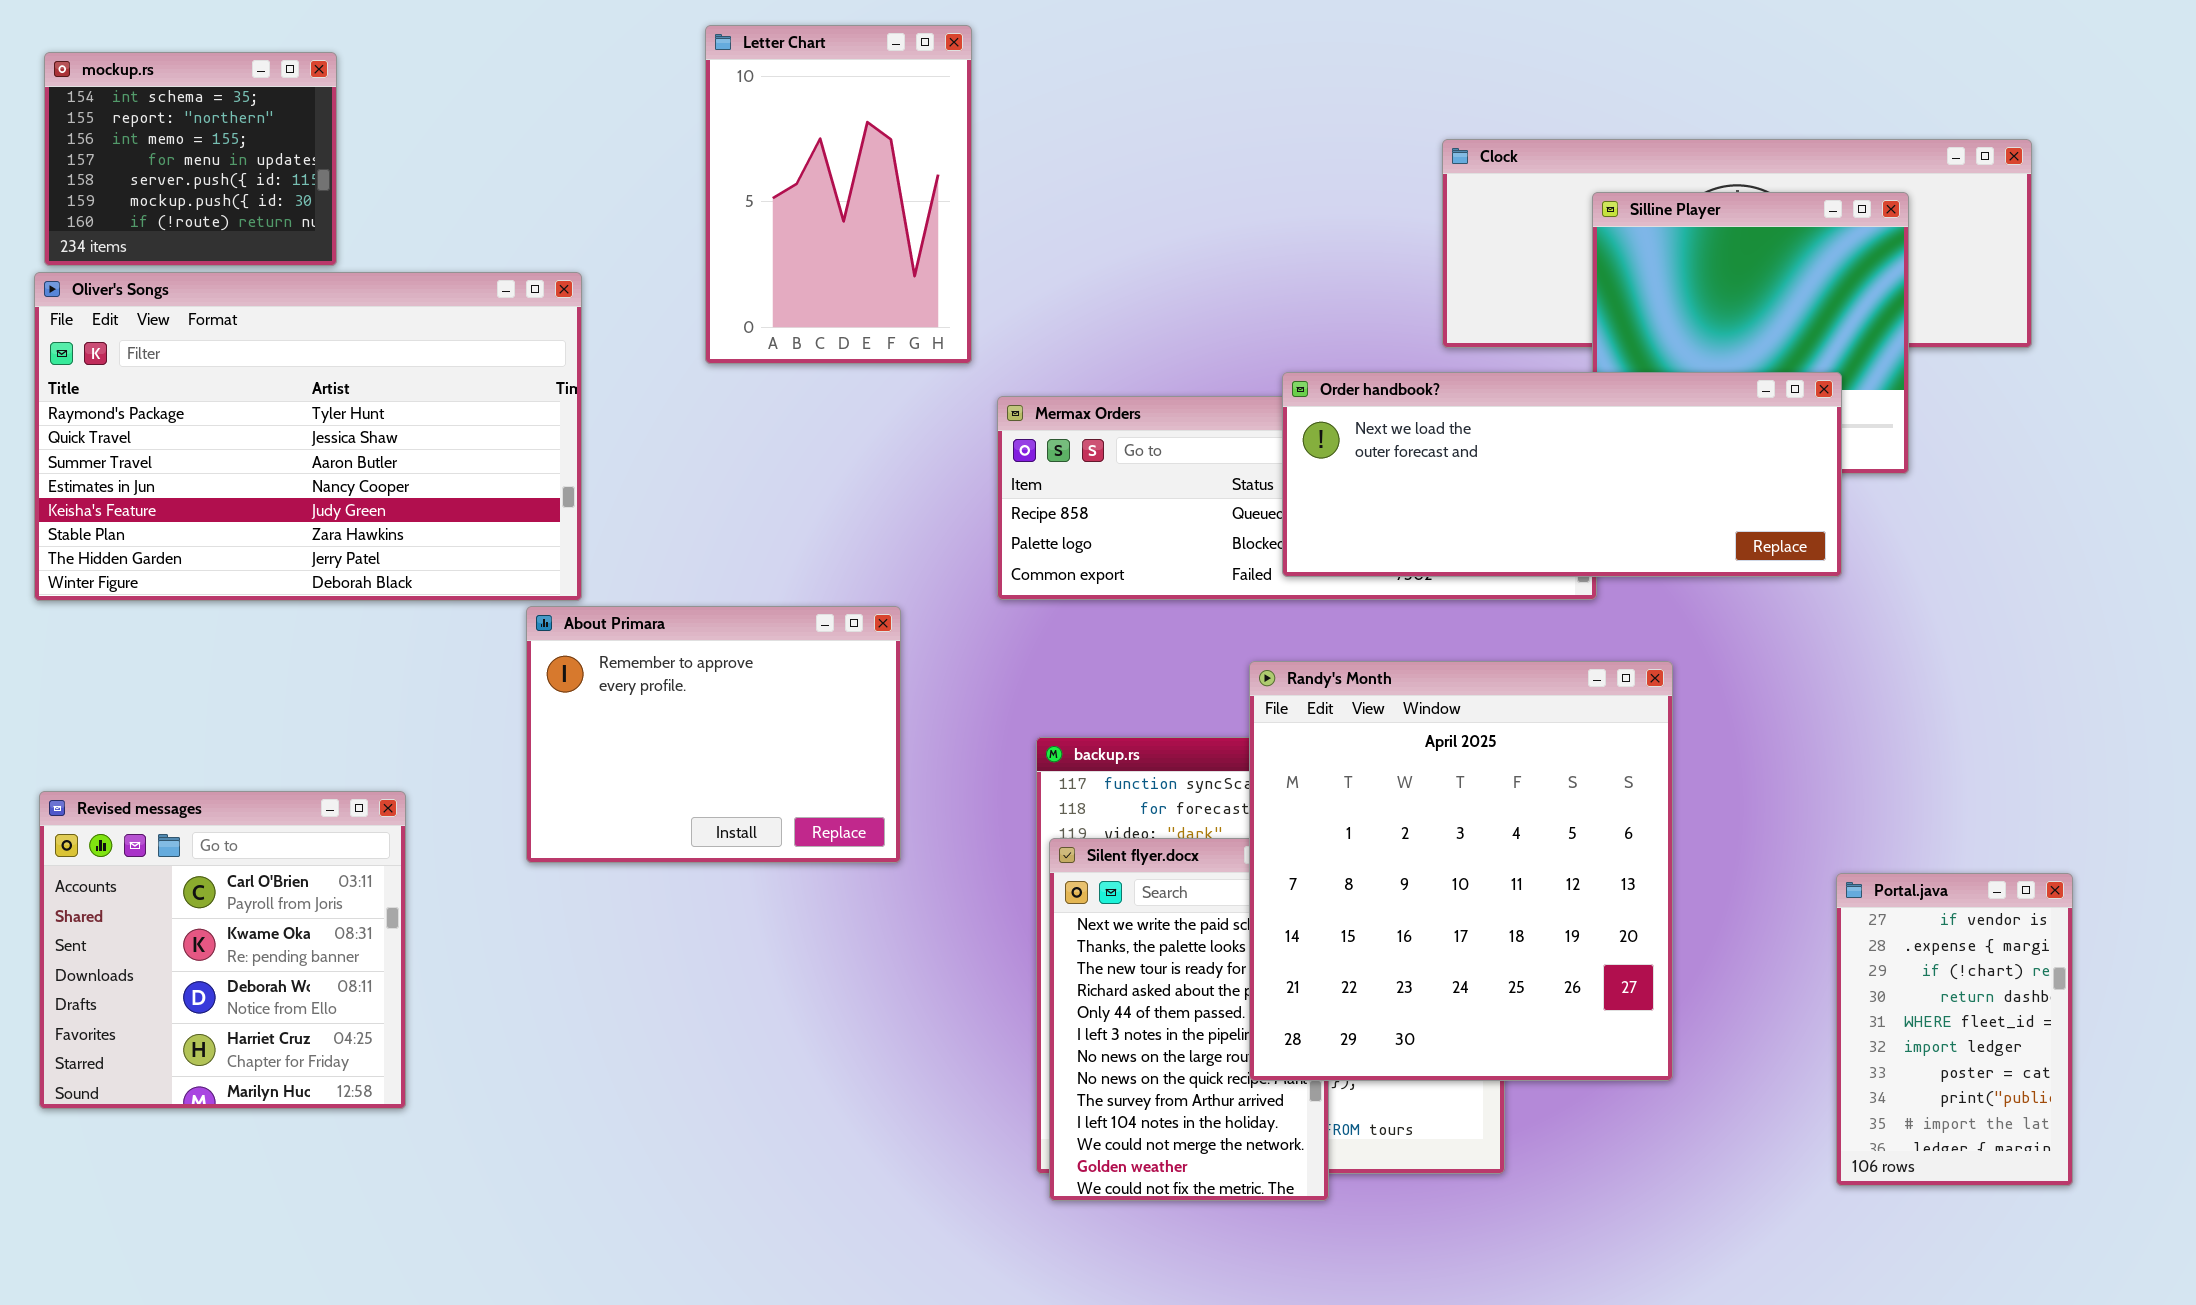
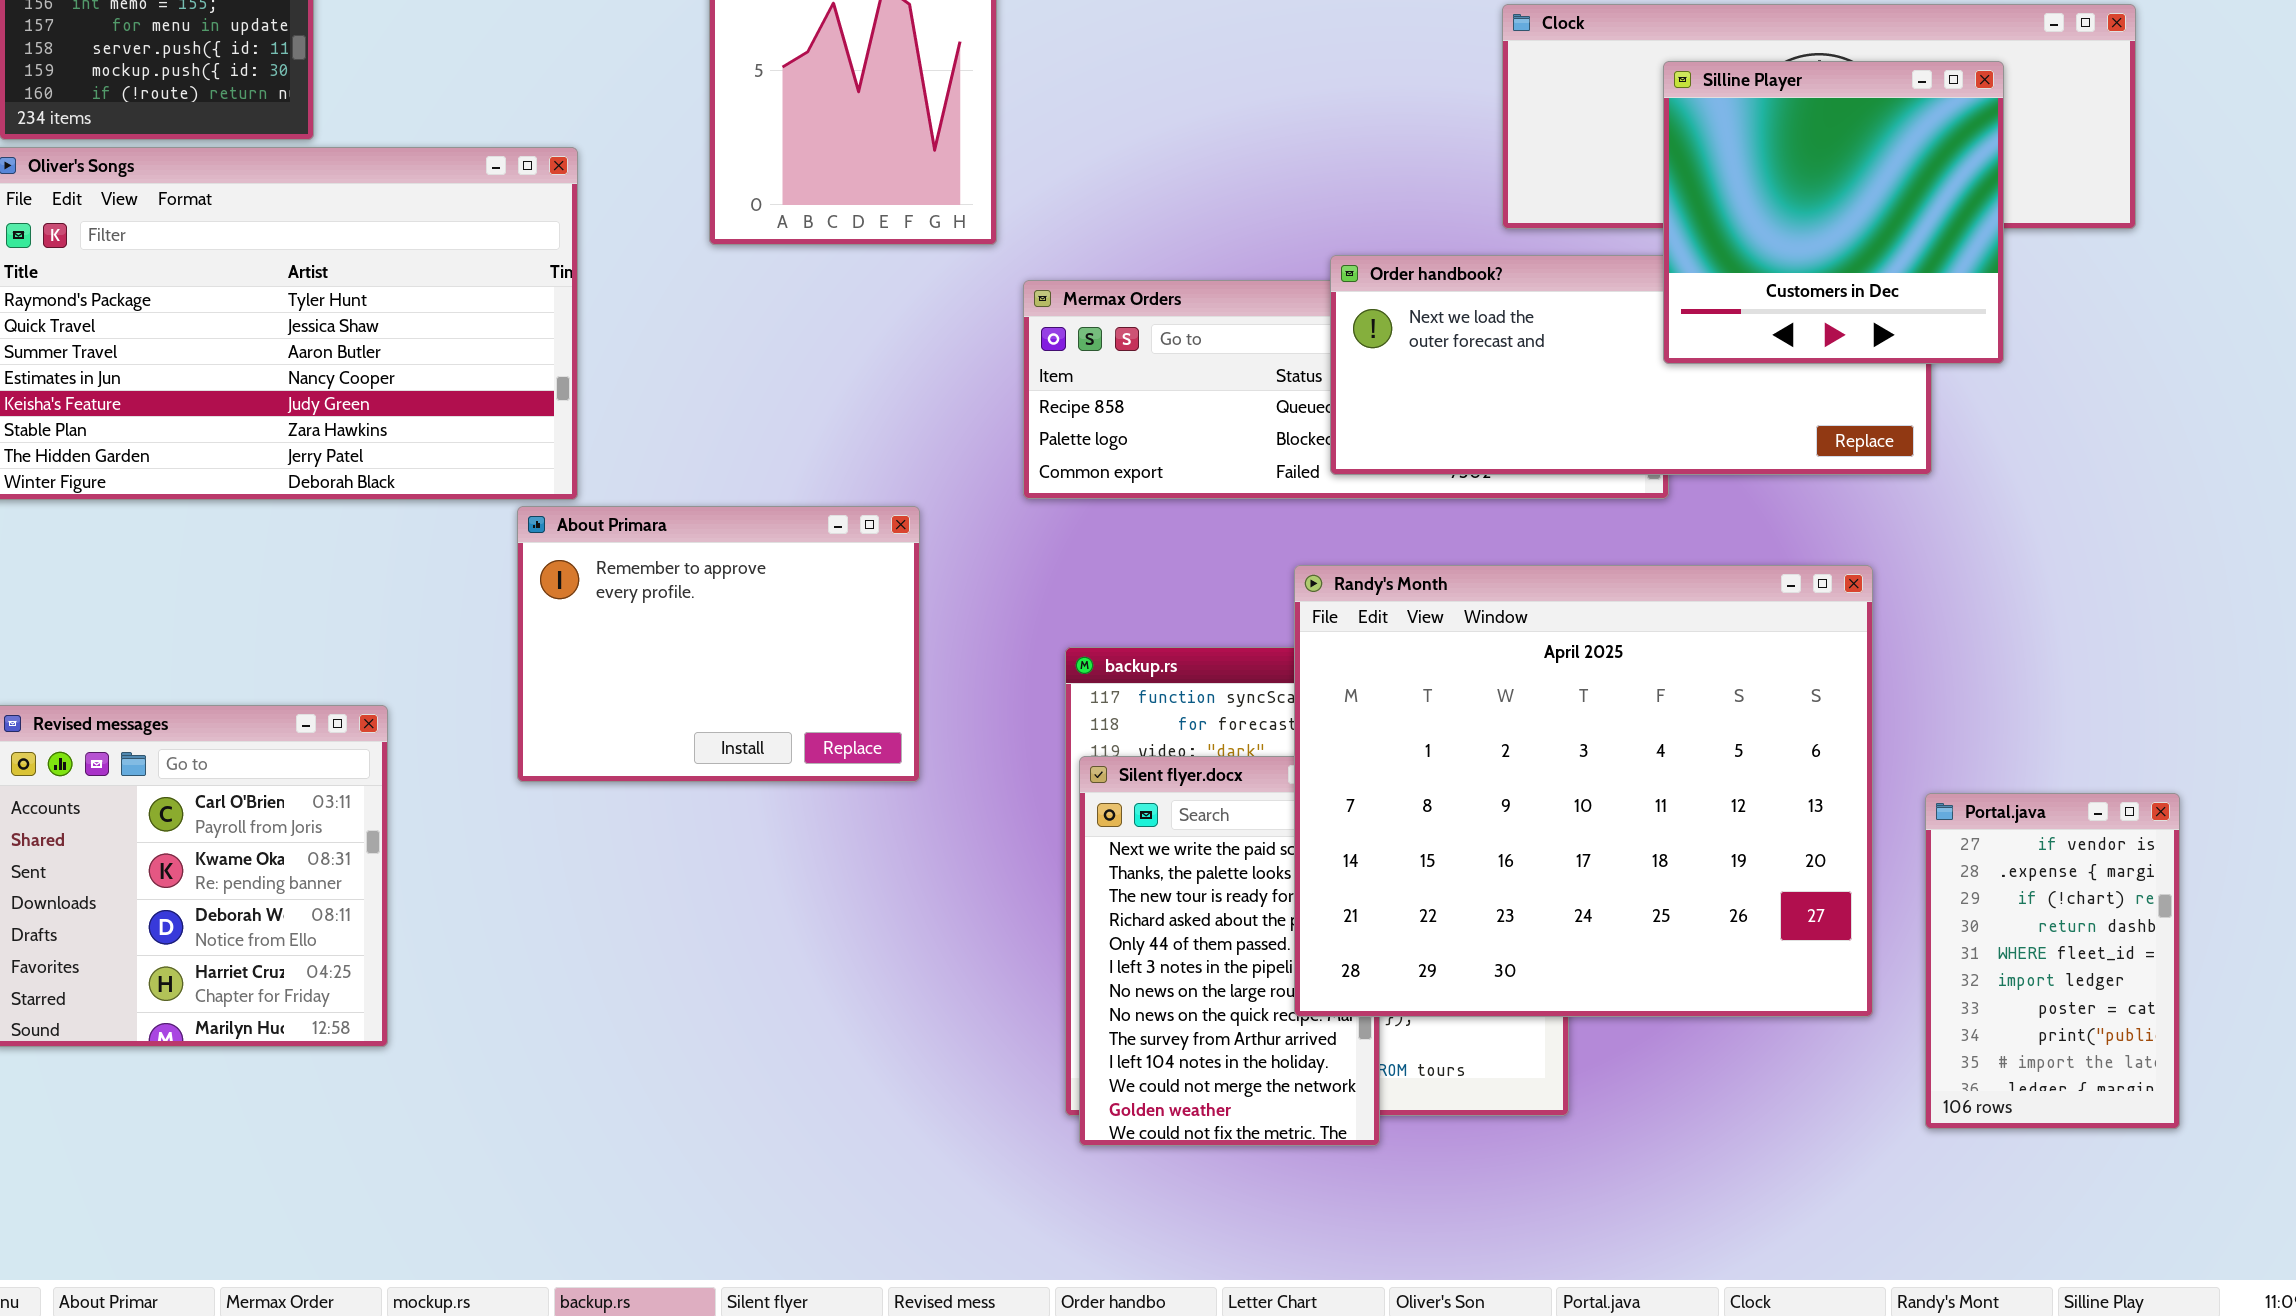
Silline Player: [1592,192,1909,474] -> [1663,61,2004,364], raised
Randy's Month: [1249,661,1673,1081] -> [1294,565,1873,1017], resized

